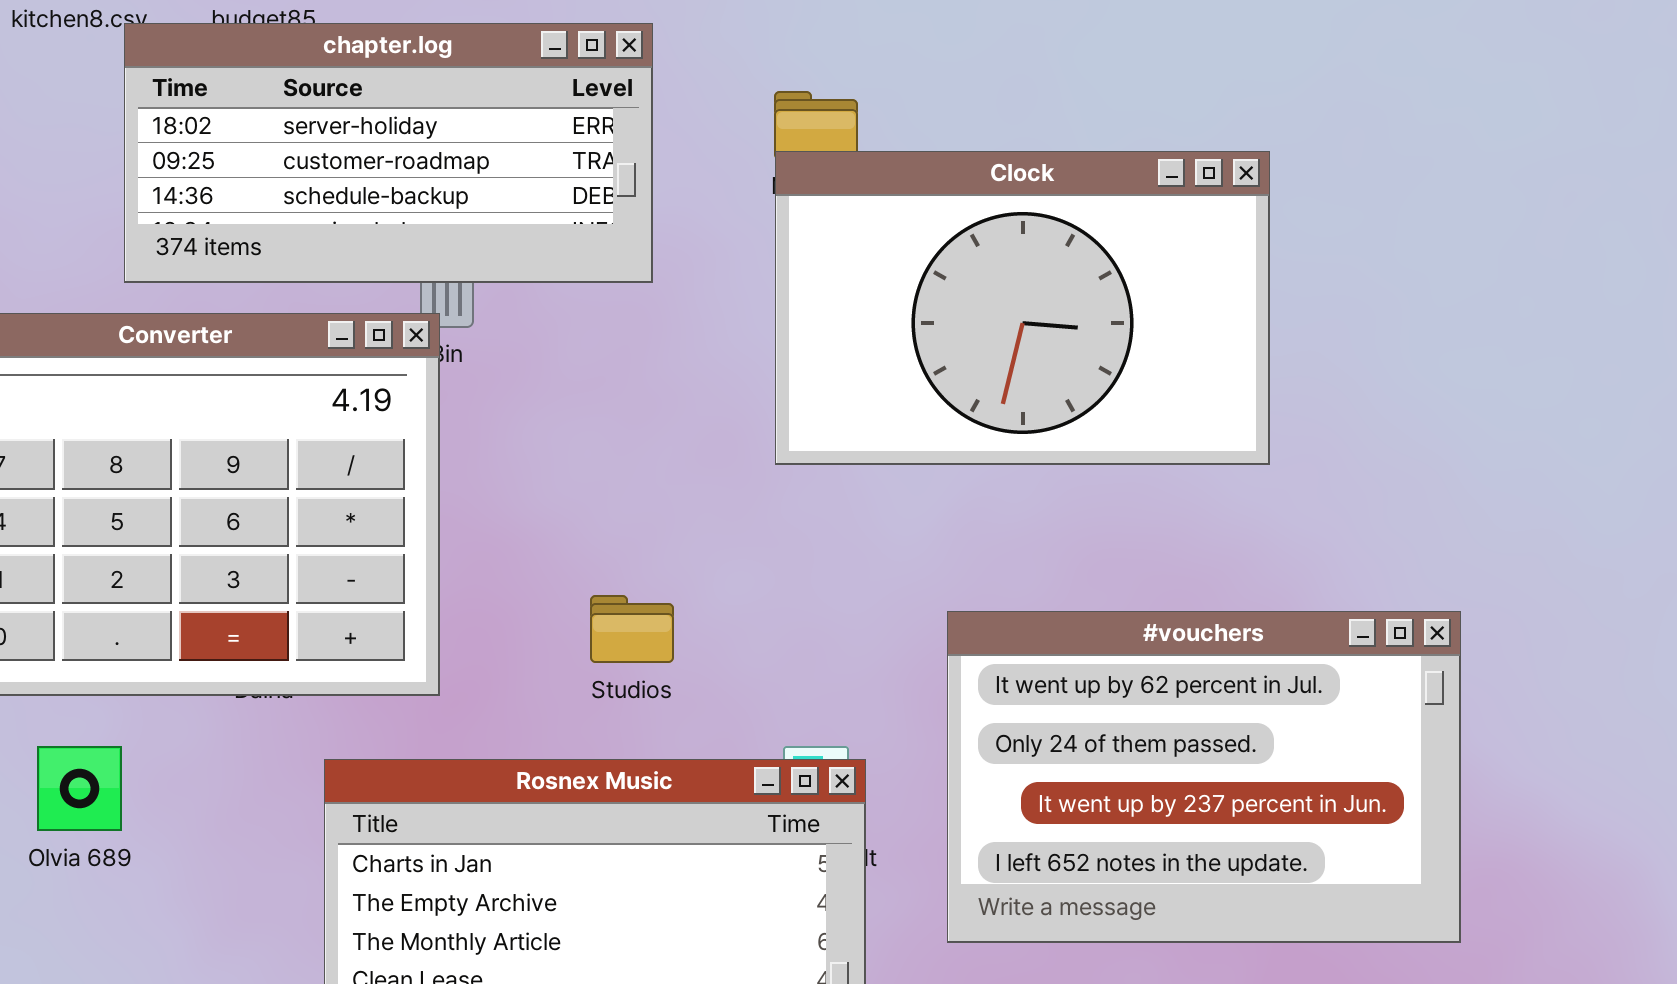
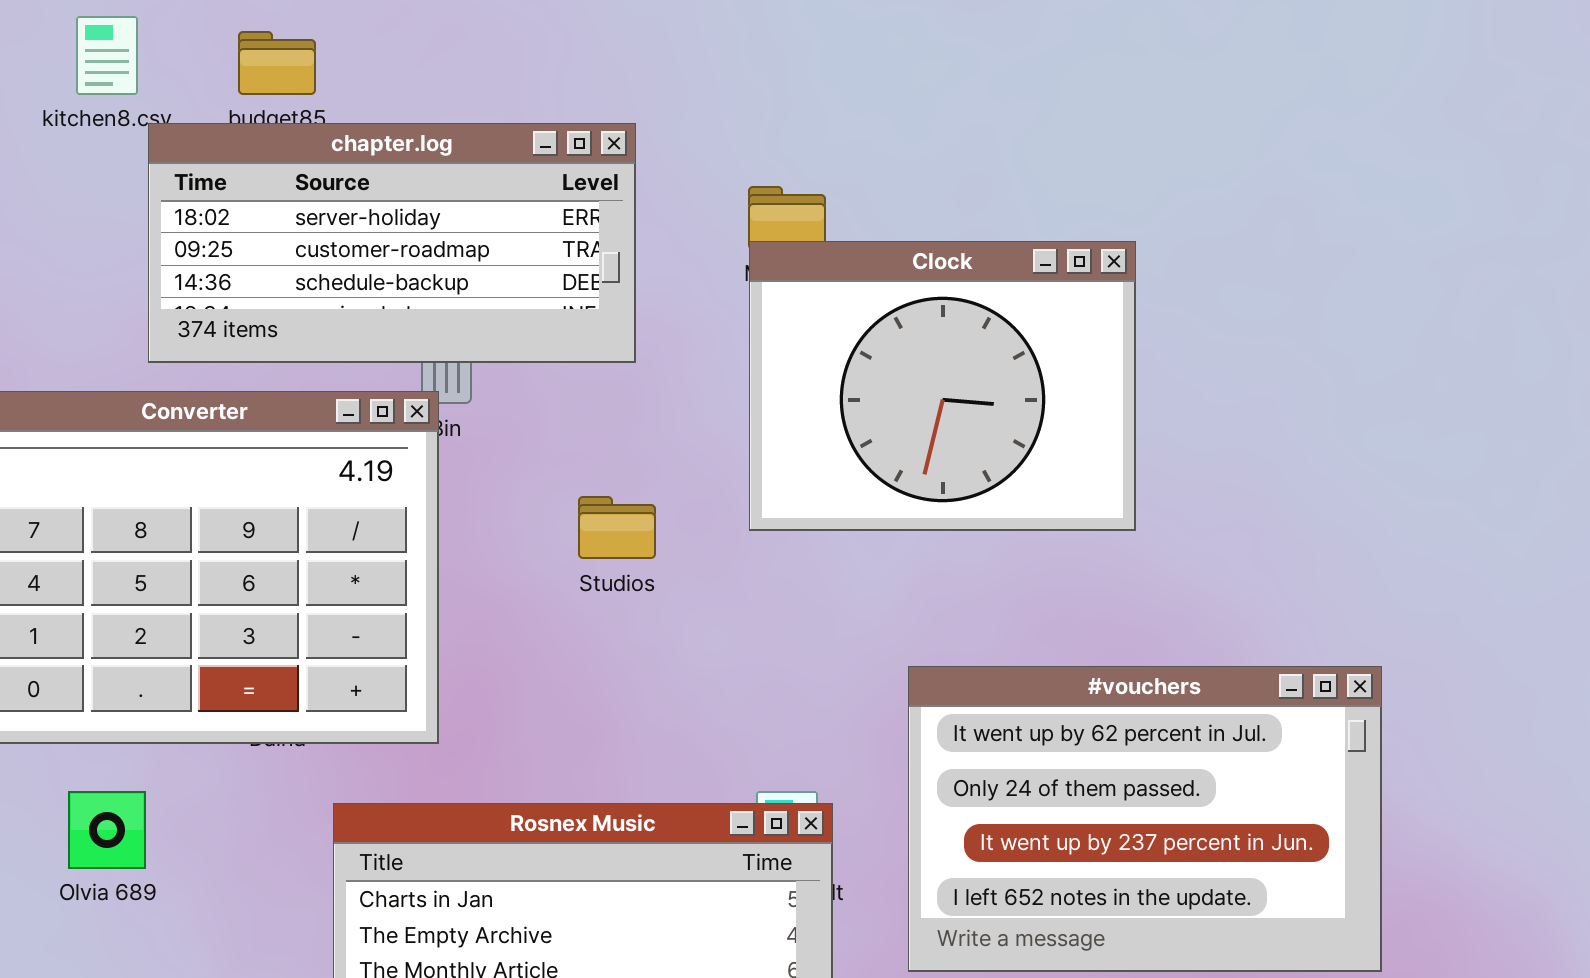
Clock: [775,151,1270,465] -> [749,241,1136,531], resized
Studios: [590,595,674,663] -> [578,496,656,559], moved

